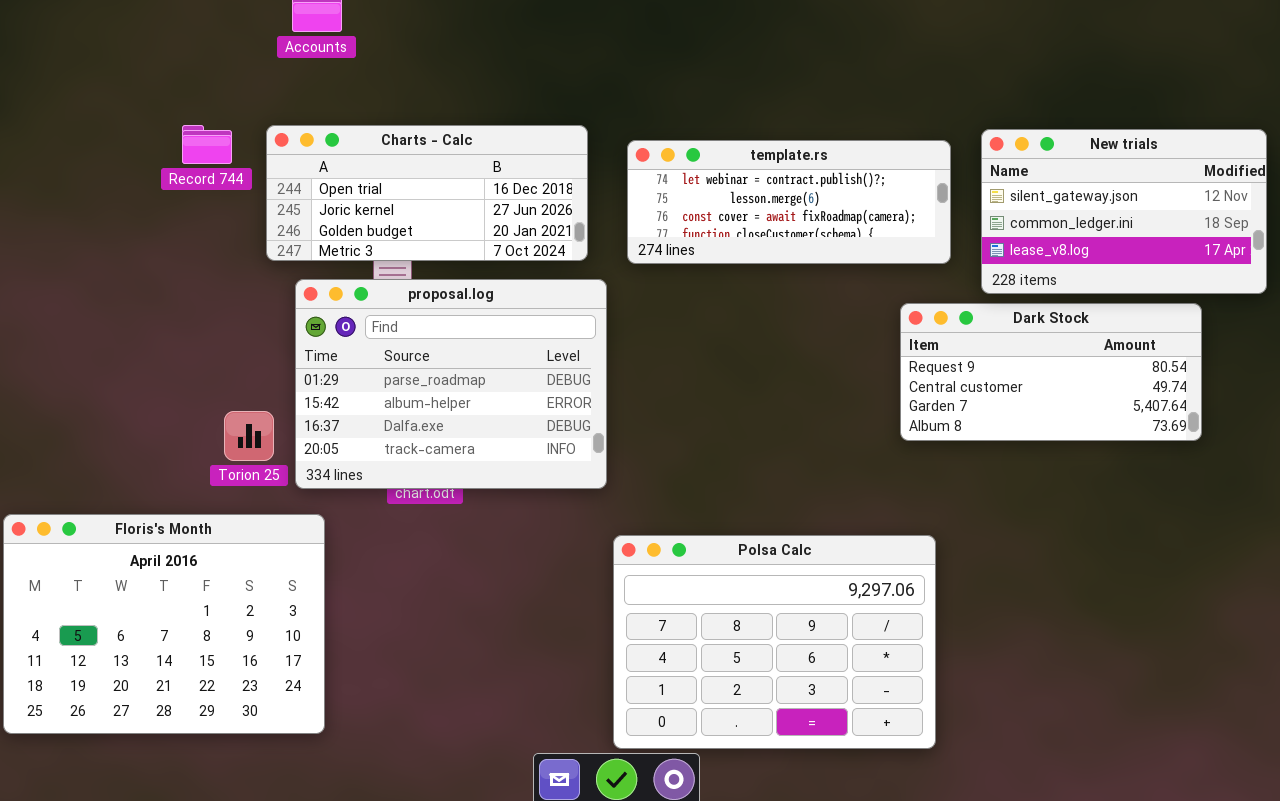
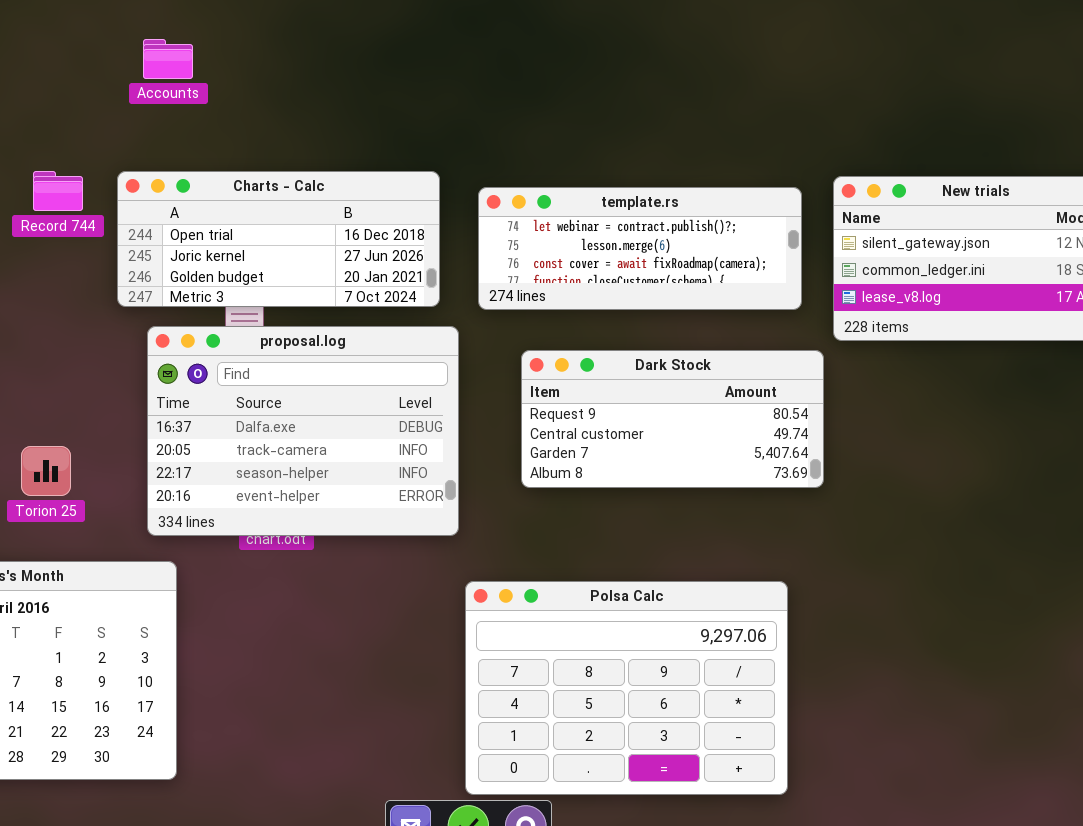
proposal.log: [295,279,607,489] -> [147,326,459,536], scrolled down 2 rows
Dark Stock: [900,303,1202,441] -> [521,350,824,488], moved
Torion 25: [224,411,274,461] -> [21,446,71,496], moved

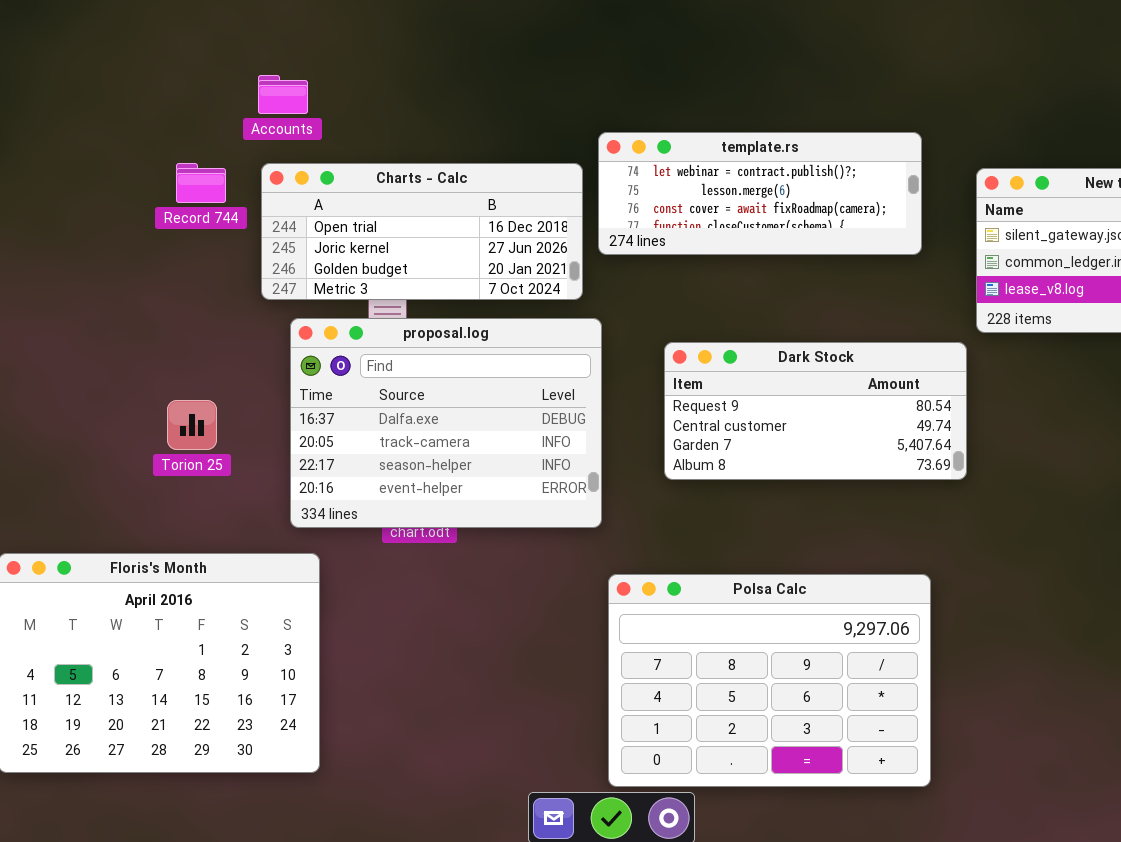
Accounts: [143,39,193,79] -> [258,75,308,114], moved
template.rs: [478,187,802,310] -> [598,132,922,255], moved
Torion 25: [21,446,71,496] -> [167,400,217,450], moved

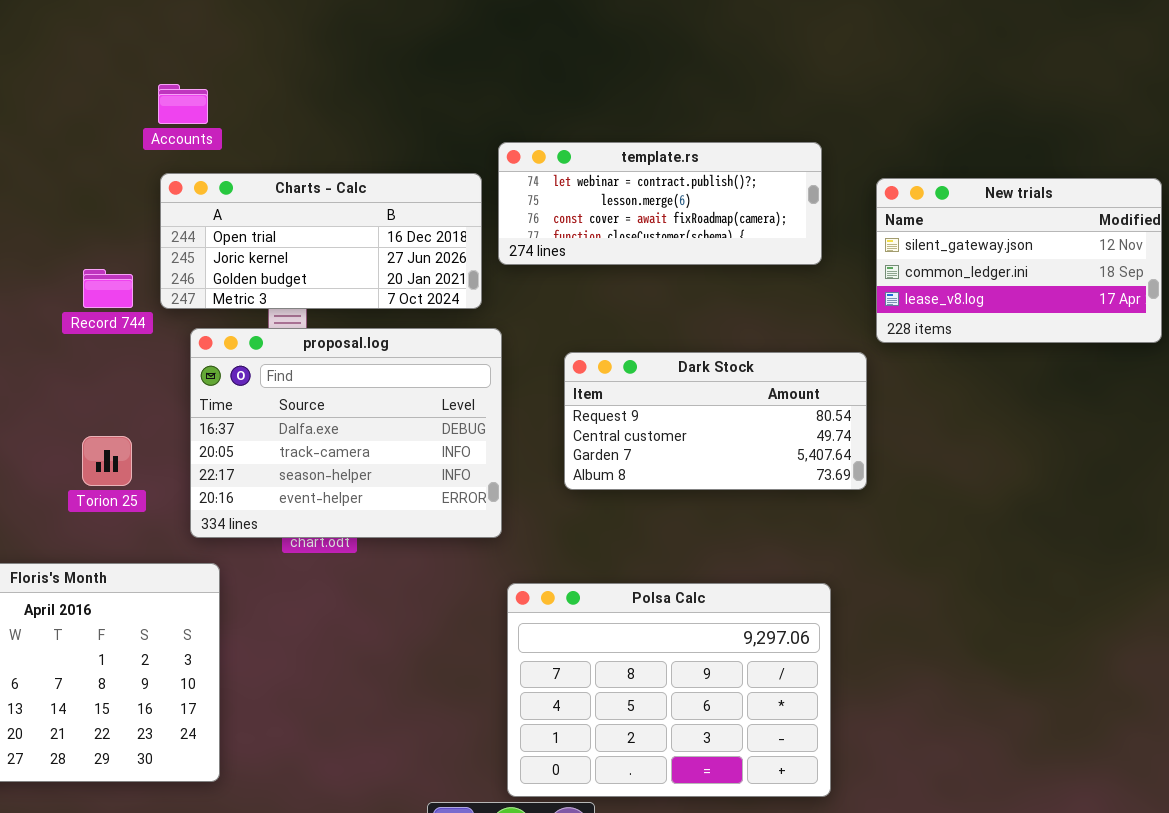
Record 744: [176,163,226,203] -> [83,269,133,308], moved
Torion 25: [167,400,217,450] -> [82,436,132,486], moved

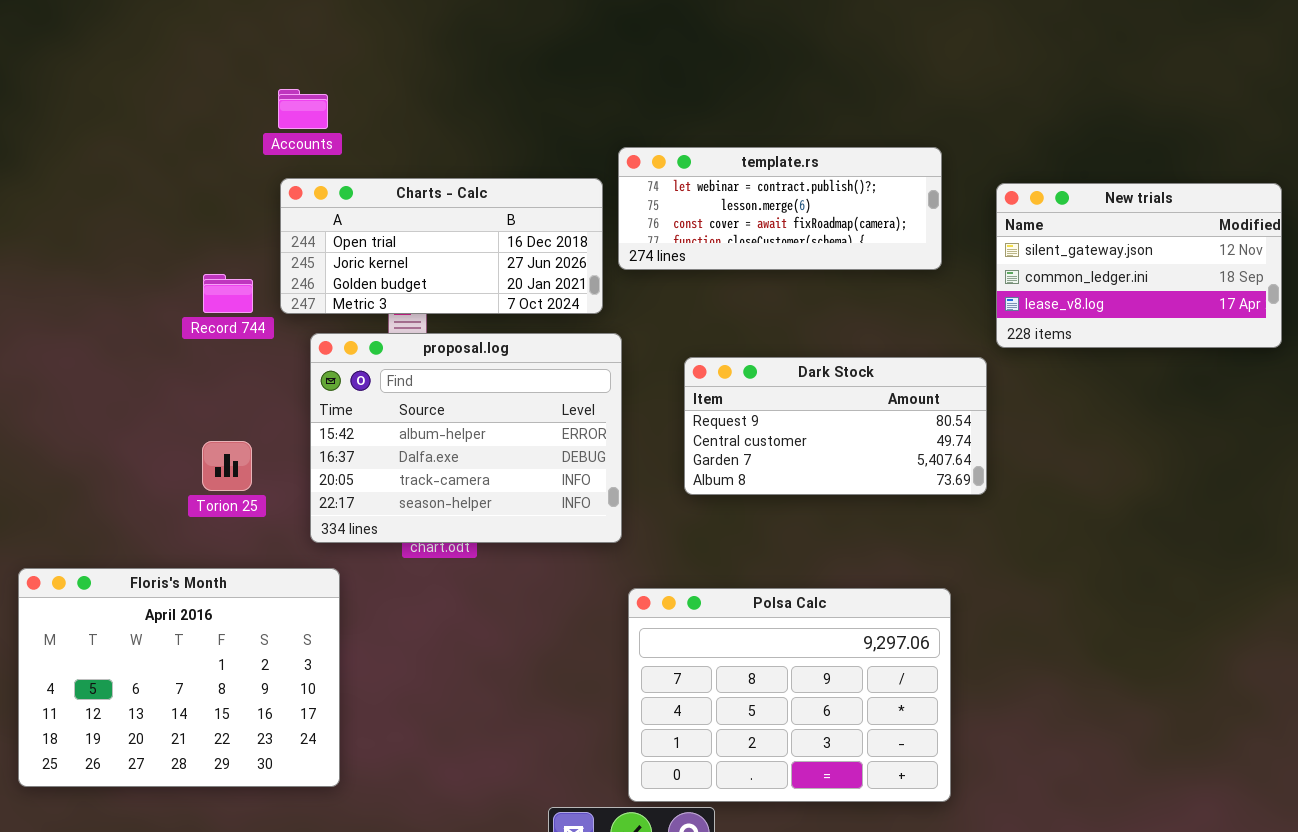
proposal.log: [190,328,502,538] -> [310,333,622,543], scrolled up 1 row

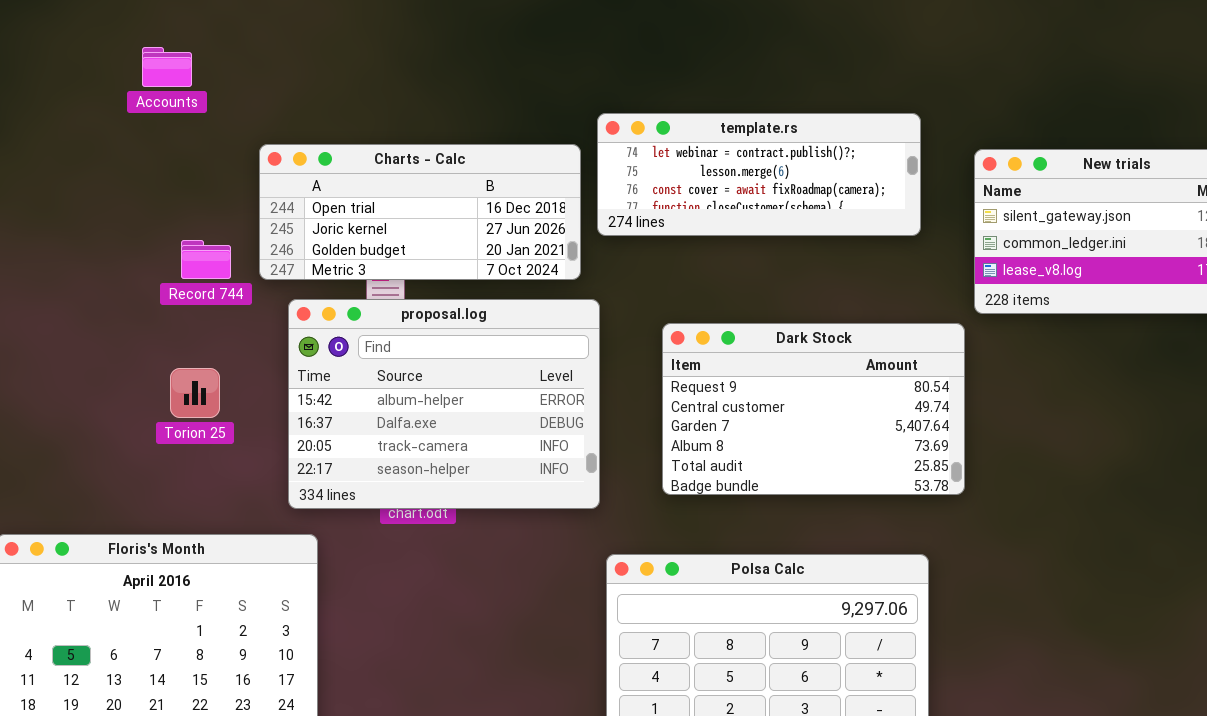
Accounts: [278,89,328,129] -> [142,47,192,87], moved
Dark Stock: [684,357,987,495] -> [662,323,965,495], resized
Torion 25: [202,441,252,491] -> [170,368,220,418], moved

